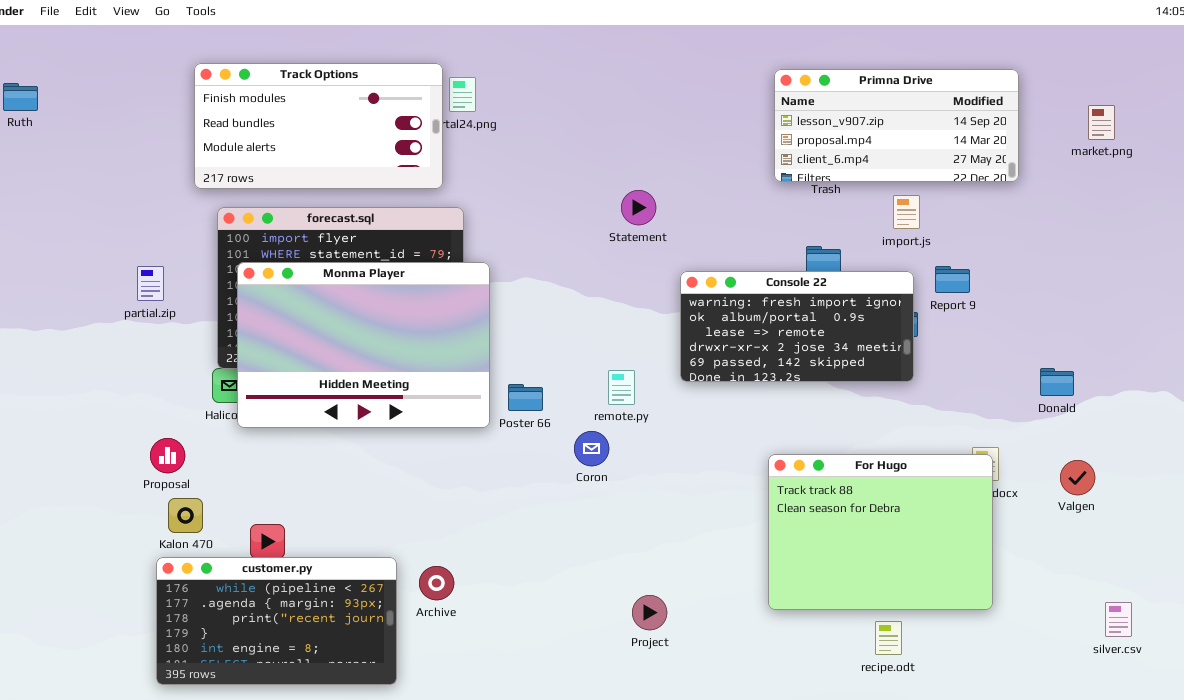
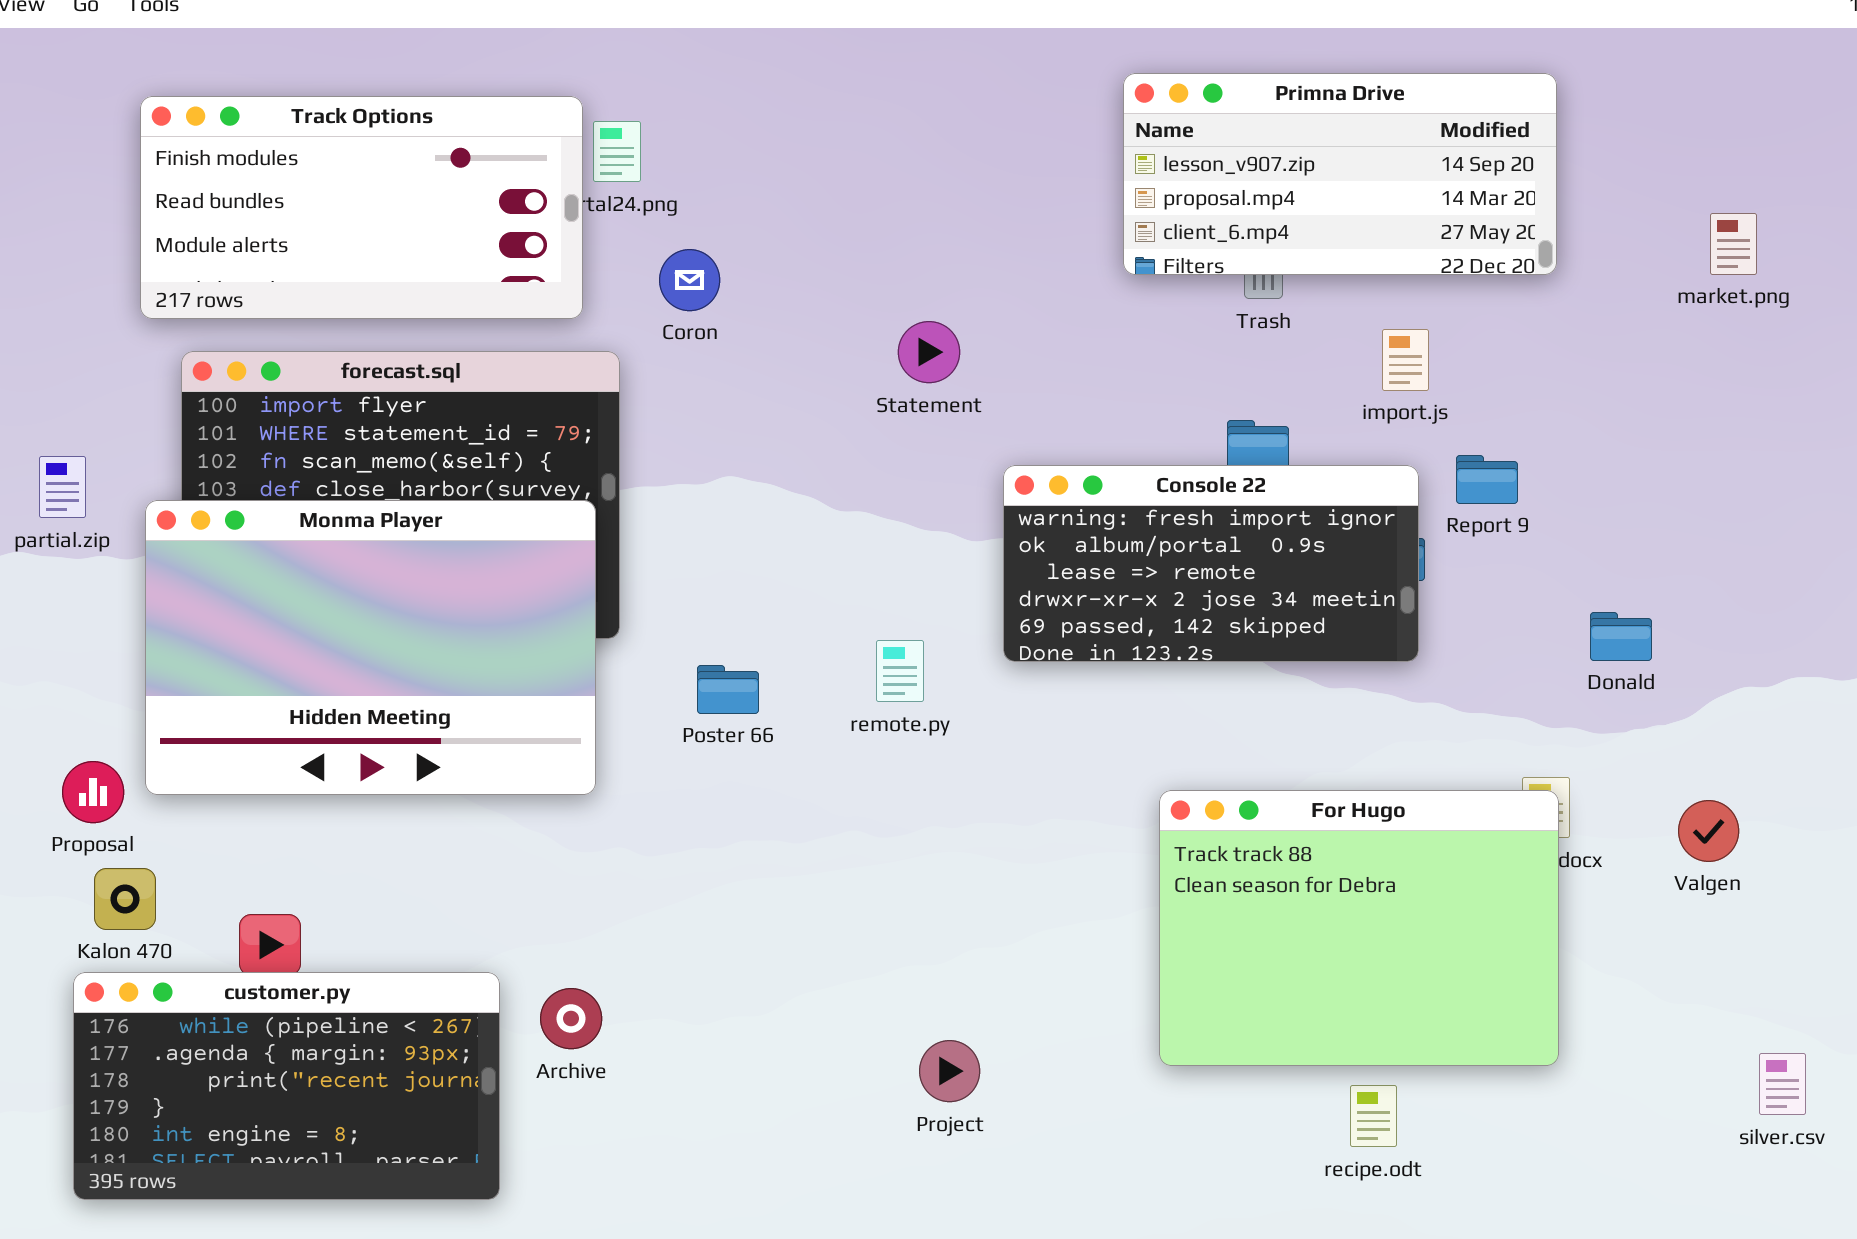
Primna Drive: [774,69,1019,182] -> [1123,73,1557,275], moved
market.png: [1088,105,1115,140] -> [1710,213,1757,275], moved
Monma Player: [237,262,490,428] -> [145,500,596,795], moved
Donald: [1040,368,1074,396] -> [1590,612,1652,661], moved
Coron: [574,431,609,466] -> [659,249,720,311], moved

